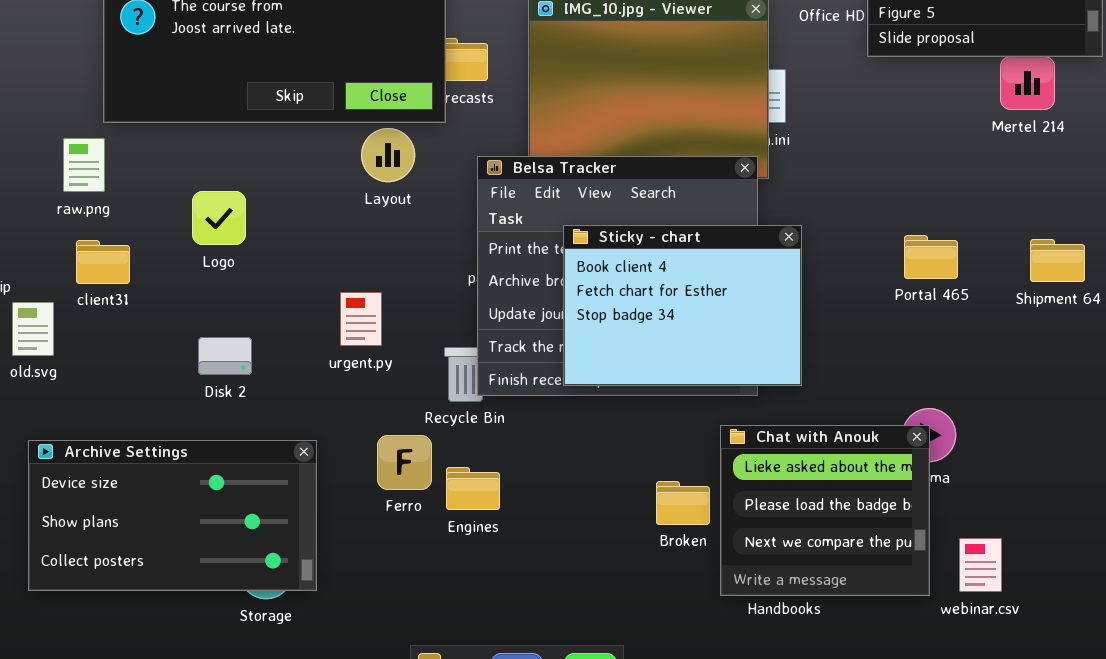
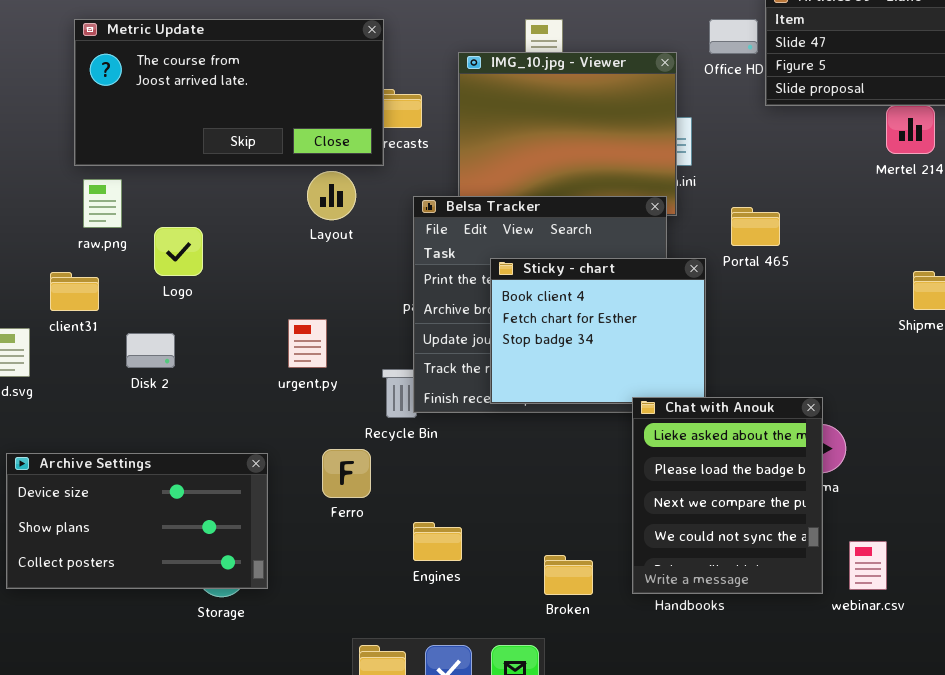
raw.png: [63,138,105,192] -> [83,179,122,228], moved
Portal 465: [904,235,958,279] -> [731,207,780,246], moved
Disk 2: [198,337,252,375] -> [126,333,175,368], moved
Chat with Anouk: [720,425,930,596] -> [632,397,823,594], resized
Engines: [446,467,500,510] -> [413,522,462,561], moved
Broken: [656,481,710,525] -> [544,555,593,595], moved

